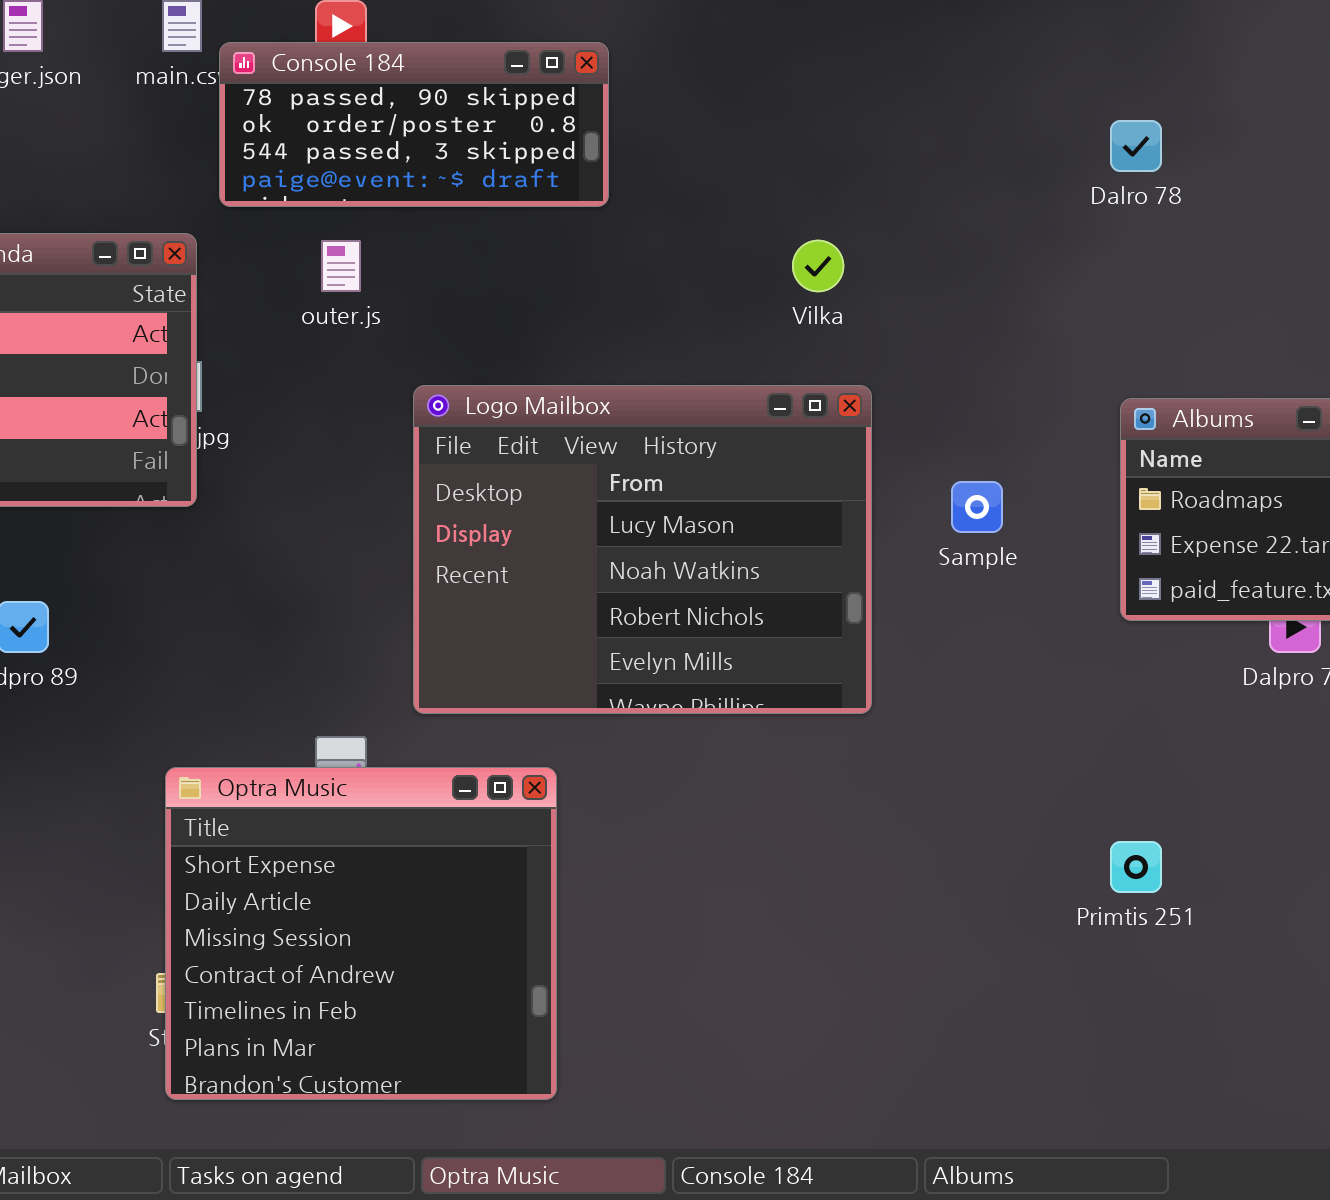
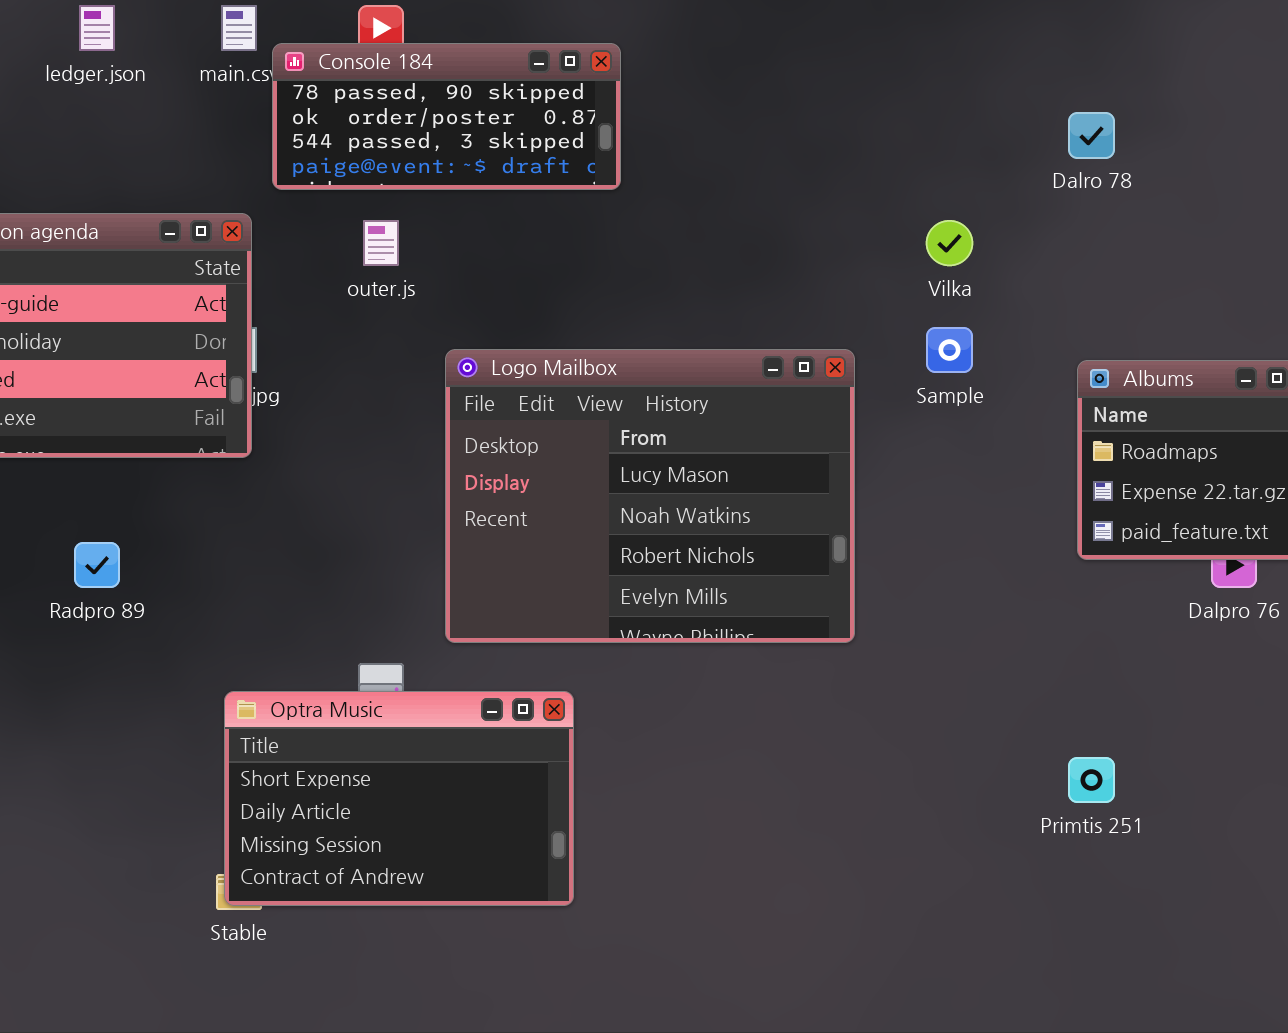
Vilka: [792,240,844,292] -> [926,220,973,266], moved
Sample: [951,481,1003,533] -> [926,327,973,373], moved
Optra Music: [165,767,557,1100] -> [224,691,574,906], resized

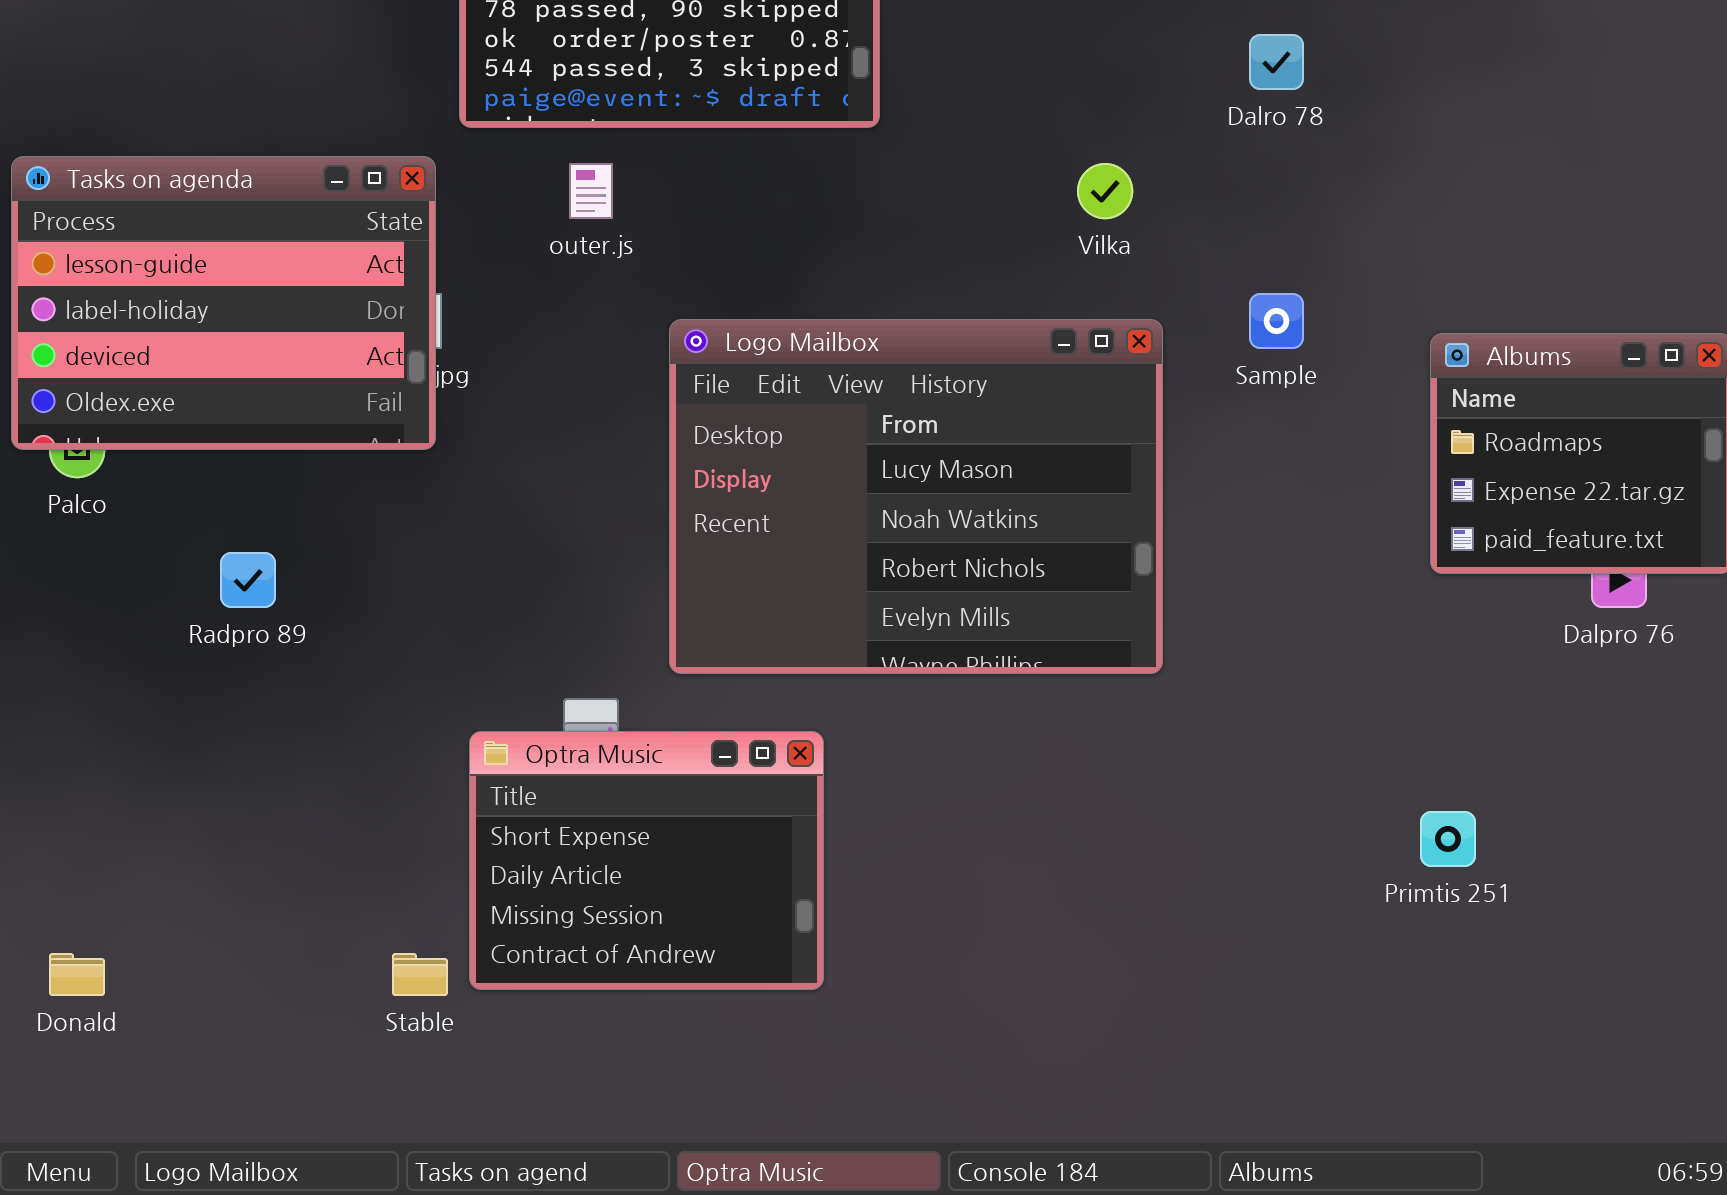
Dalro 78: [1068,112,1115,159] -> [1249,34,1304,90], moved
Vilka: [926,220,973,266] -> [1077,163,1133,219], moved
Optra Music: [224,691,574,906] -> [469,731,824,990], resized

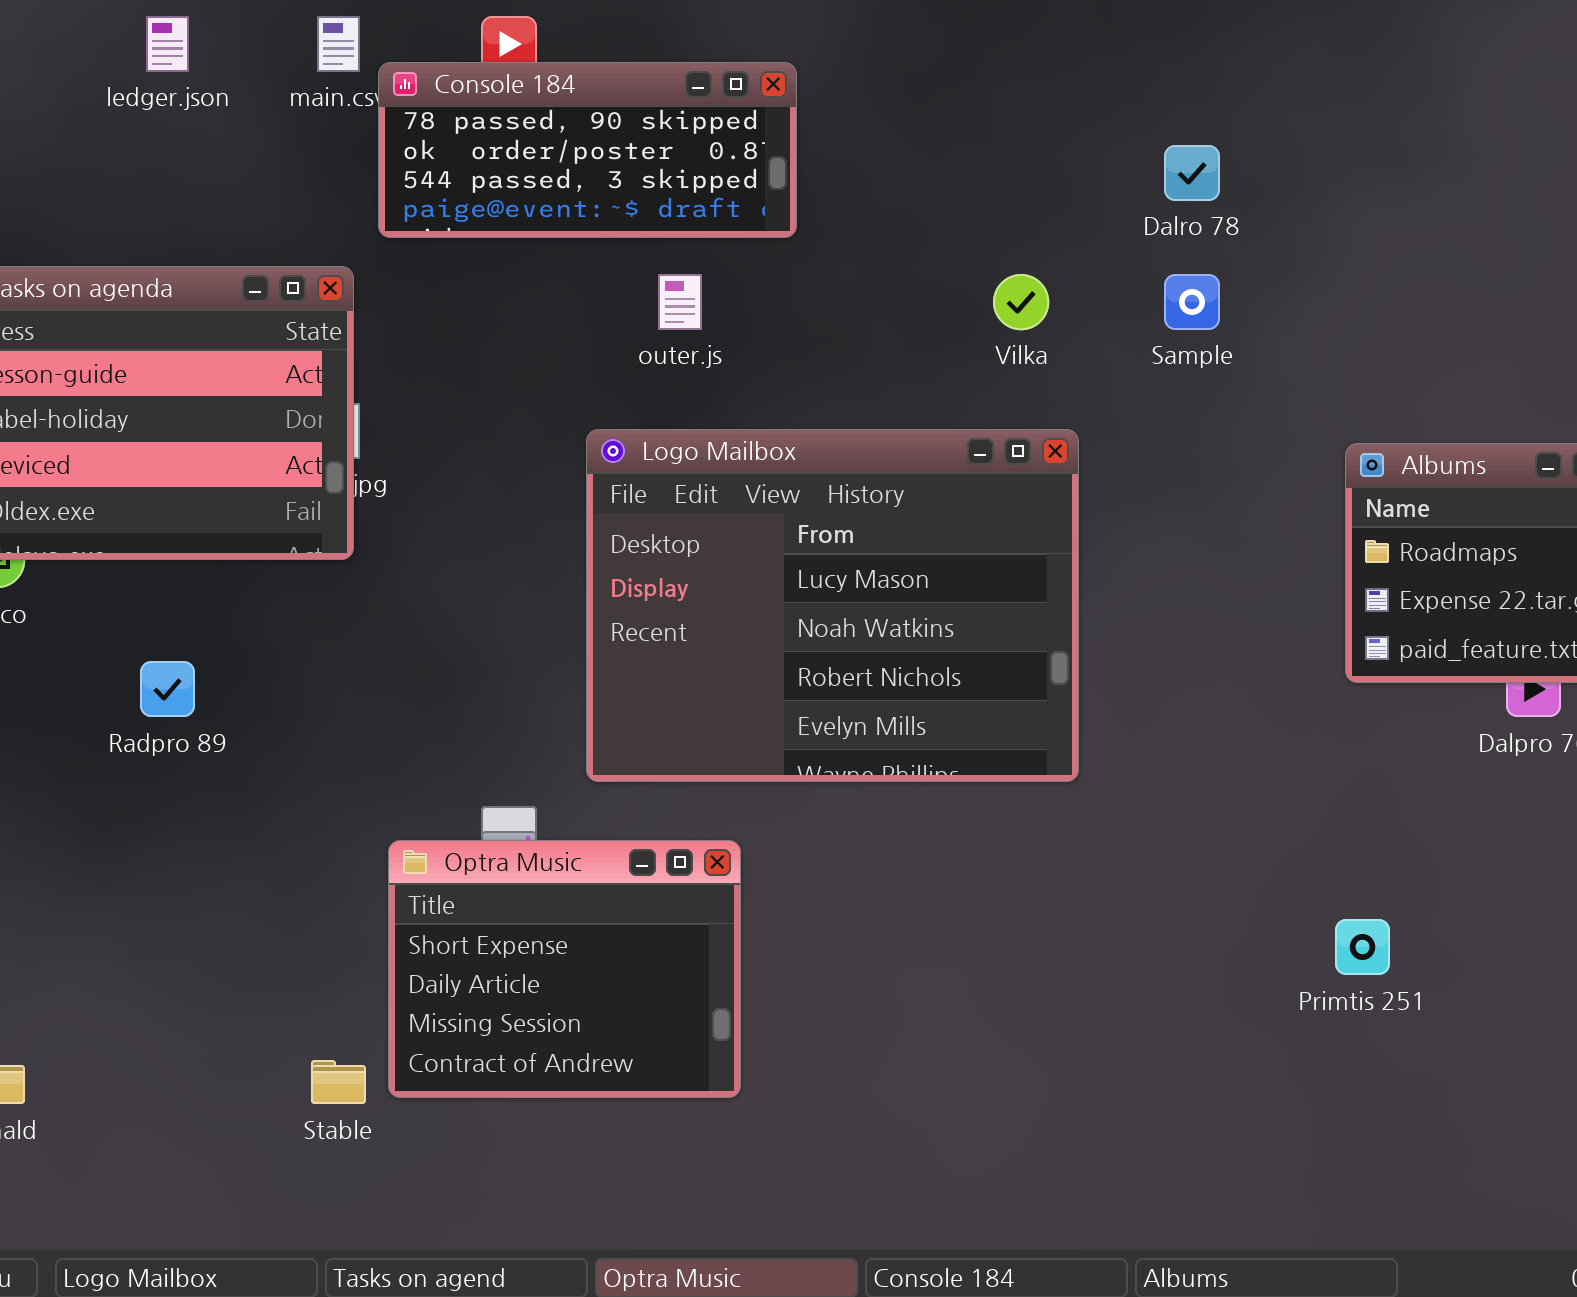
outer.js: [569,163,613,219] -> [658,274,702,330], moved
Sample: [1249,293,1304,349] -> [1164,274,1220,330], moved

